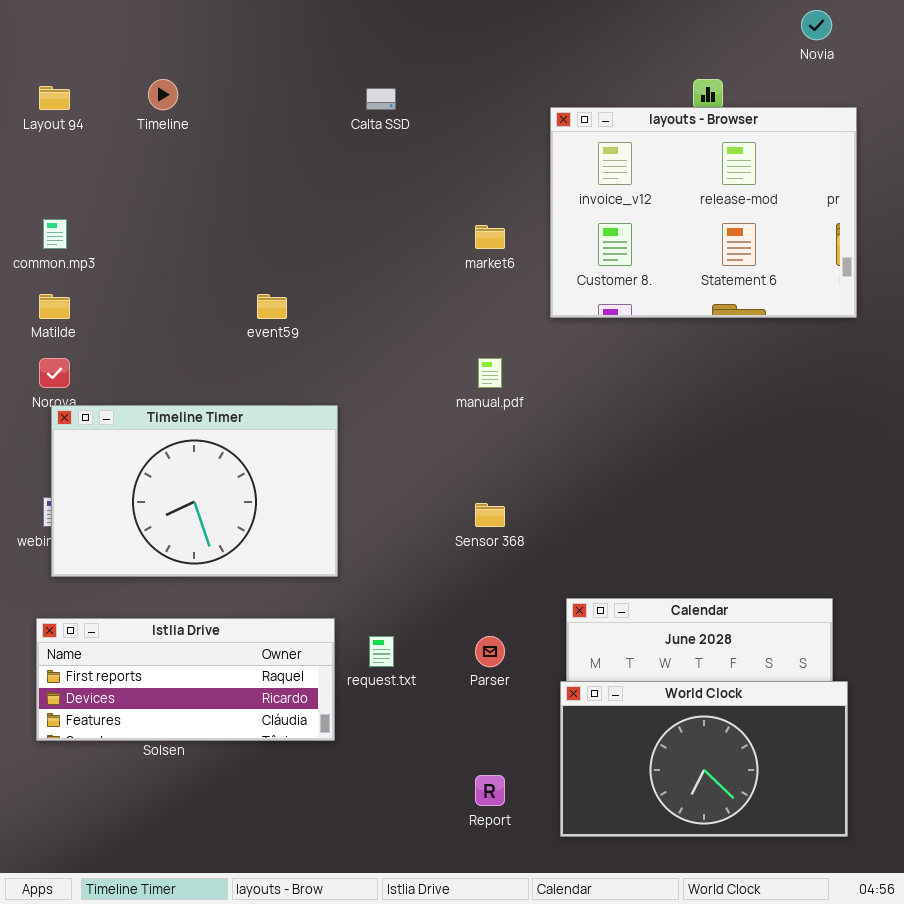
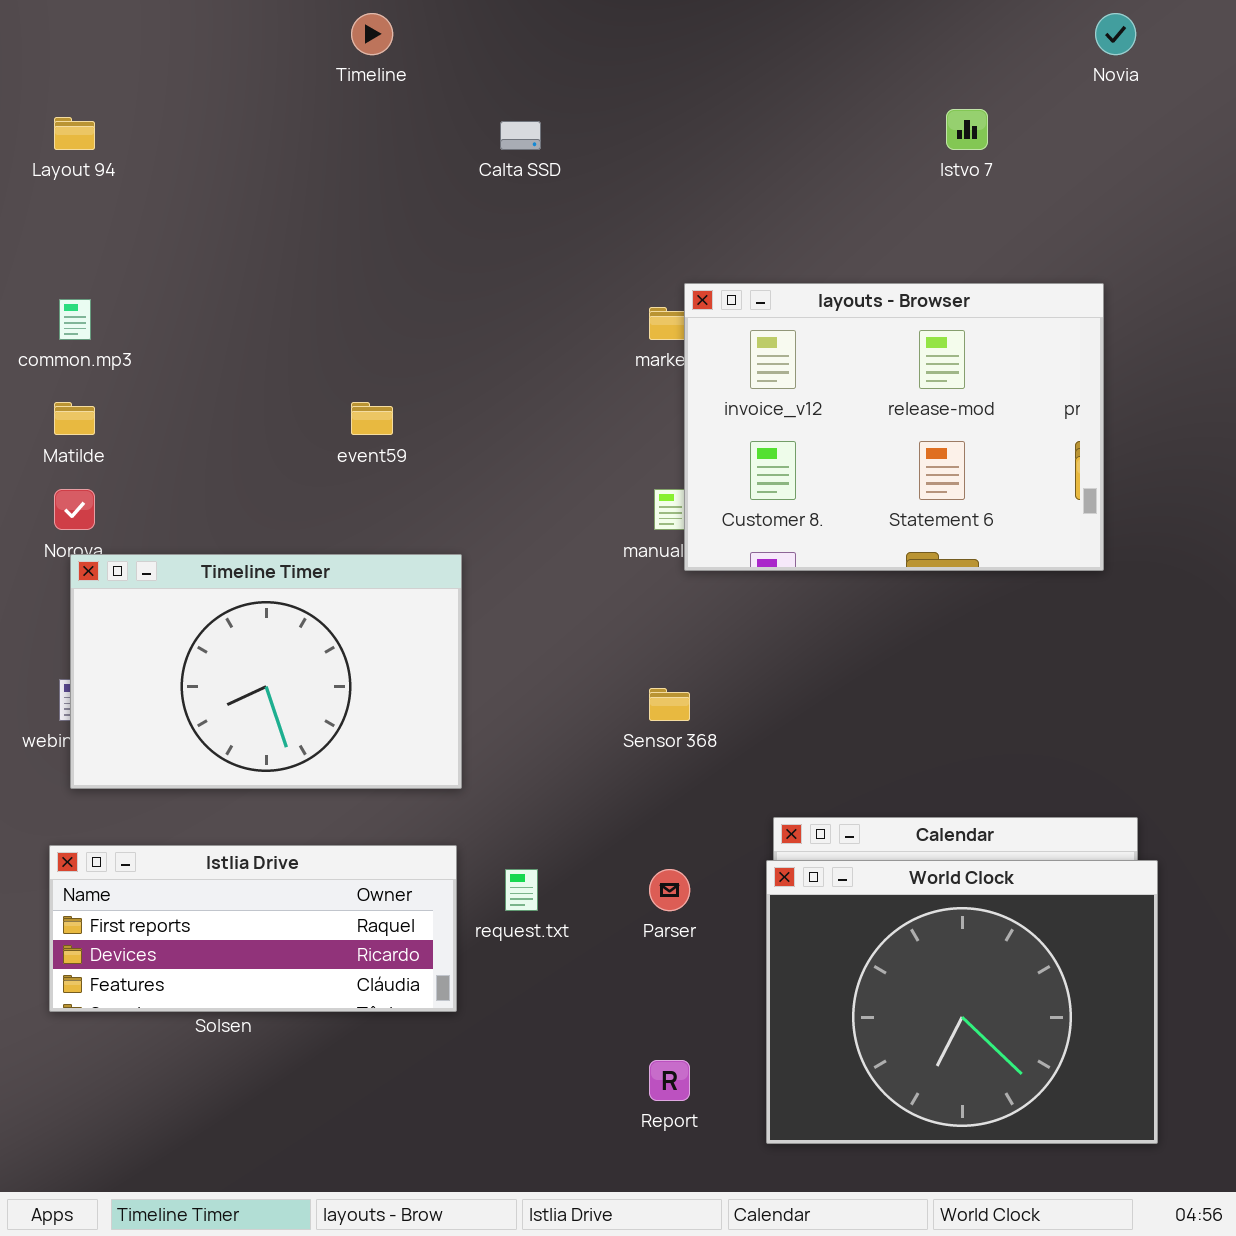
Timeline: [148,79,178,110] -> [351,13,393,55], moved
layouts - Browser: [550,107,857,318] -> [684,283,1104,571], moved
World Clock: [560,681,848,837] -> [766,860,1158,1144], resized

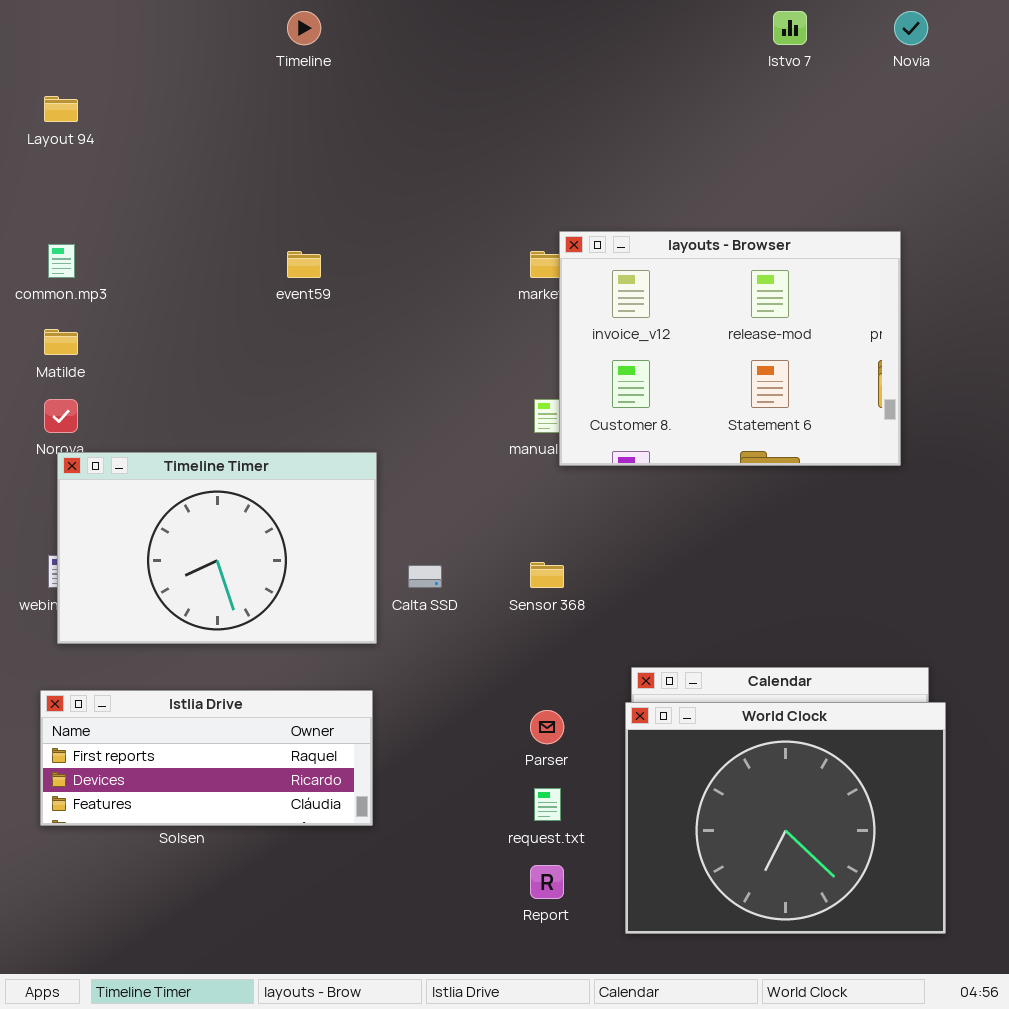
Istvo 7: [946,109,988,150] -> [773,11,807,45], moved
Calta SSD: [500,121,541,150] -> [408,565,442,588], moved
event59: [351,402,393,435] -> [287,251,321,278], moved
request.txt: [505,869,538,911] -> [534,788,561,821], moved

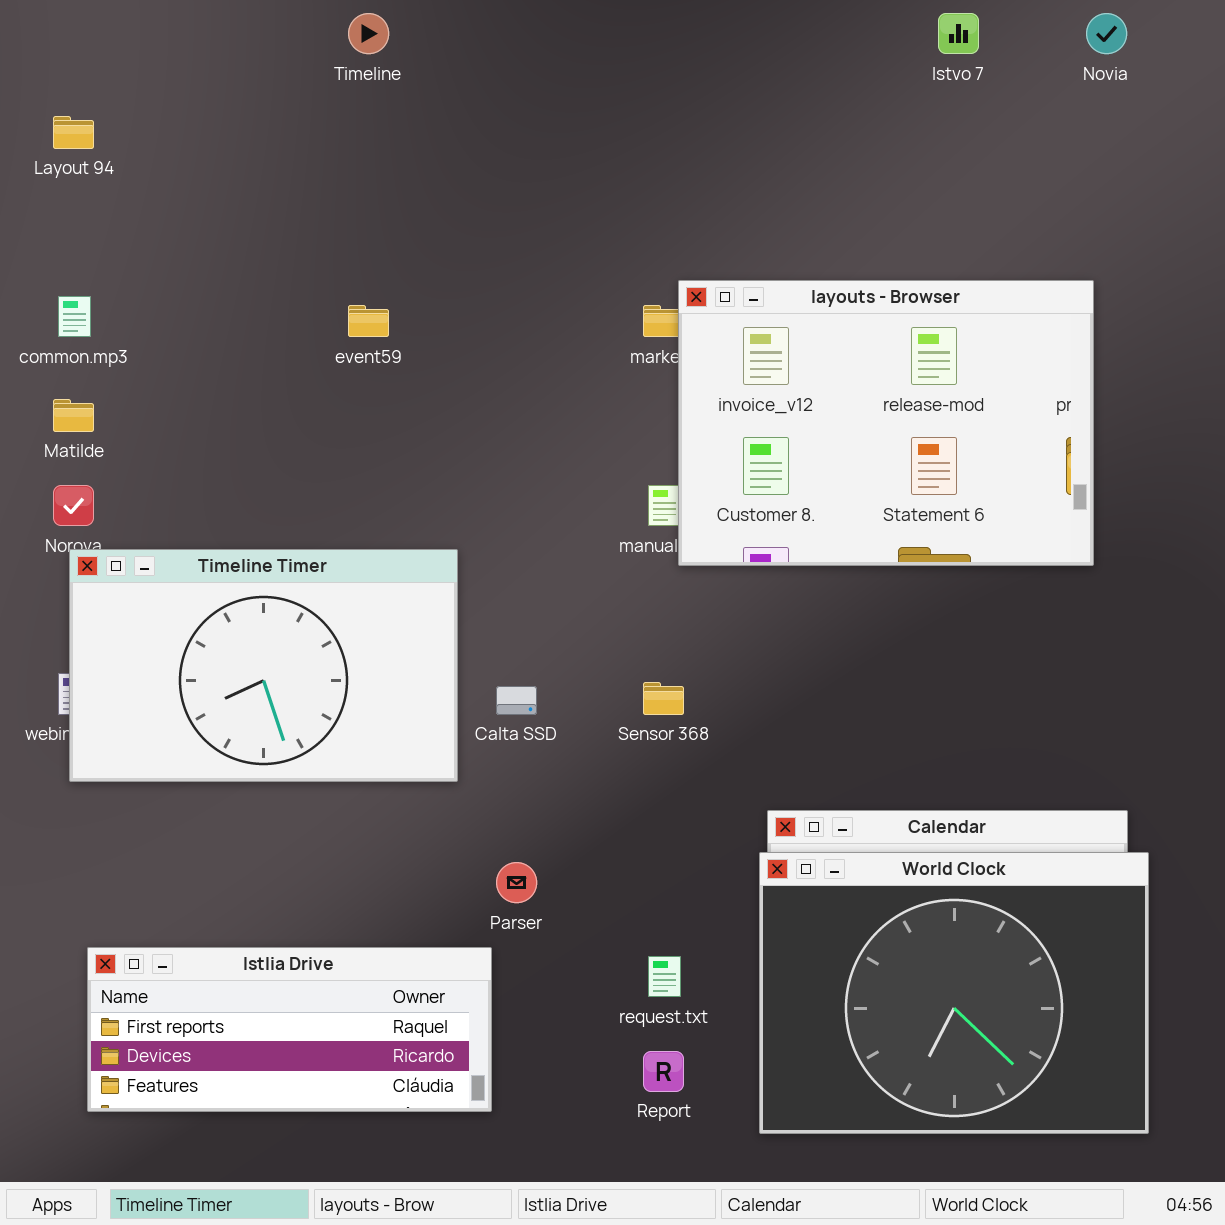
Istlia Drive: [40,690,373,826] -> [87,947,492,1112], moved
Parser: [530,710,564,744] -> [496,862,537,903], moved

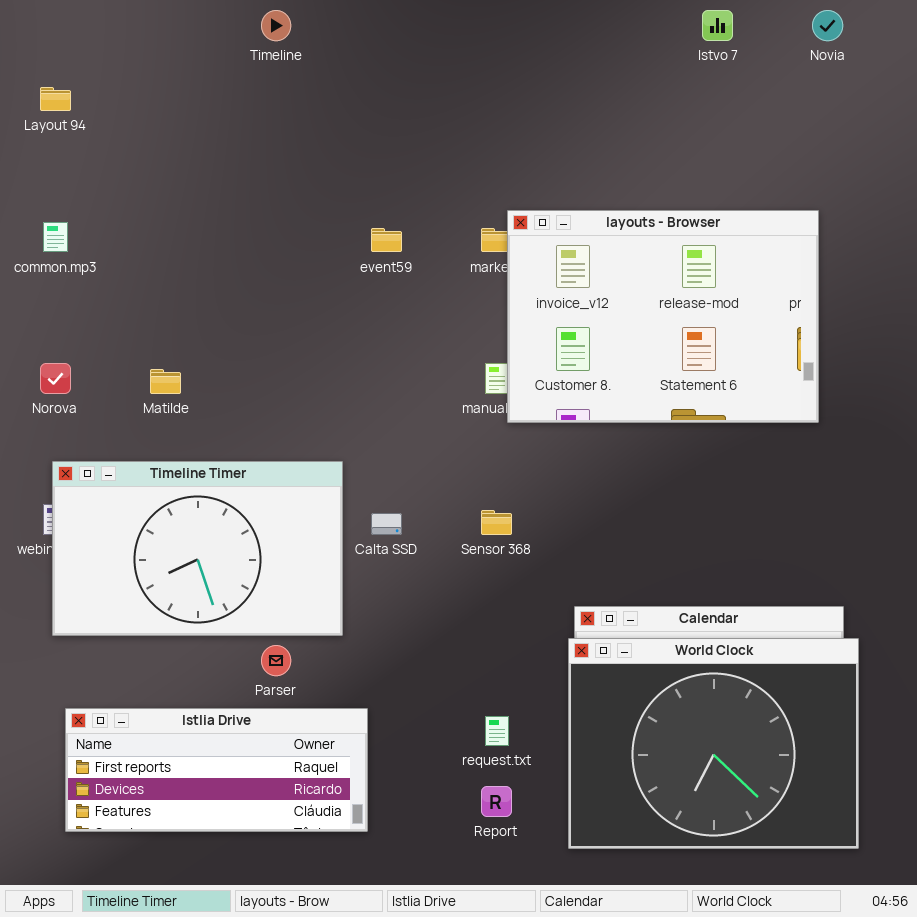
event59: [348,305,389,337] -> [371,228,402,252], moved
Matilde: [53,399,94,432] -> [150,369,181,394], moved
Timeline Timer: [69,549,458,782] -> [52,461,343,636], moved
Parser: [496,862,537,903] -> [261,645,291,676], moved

